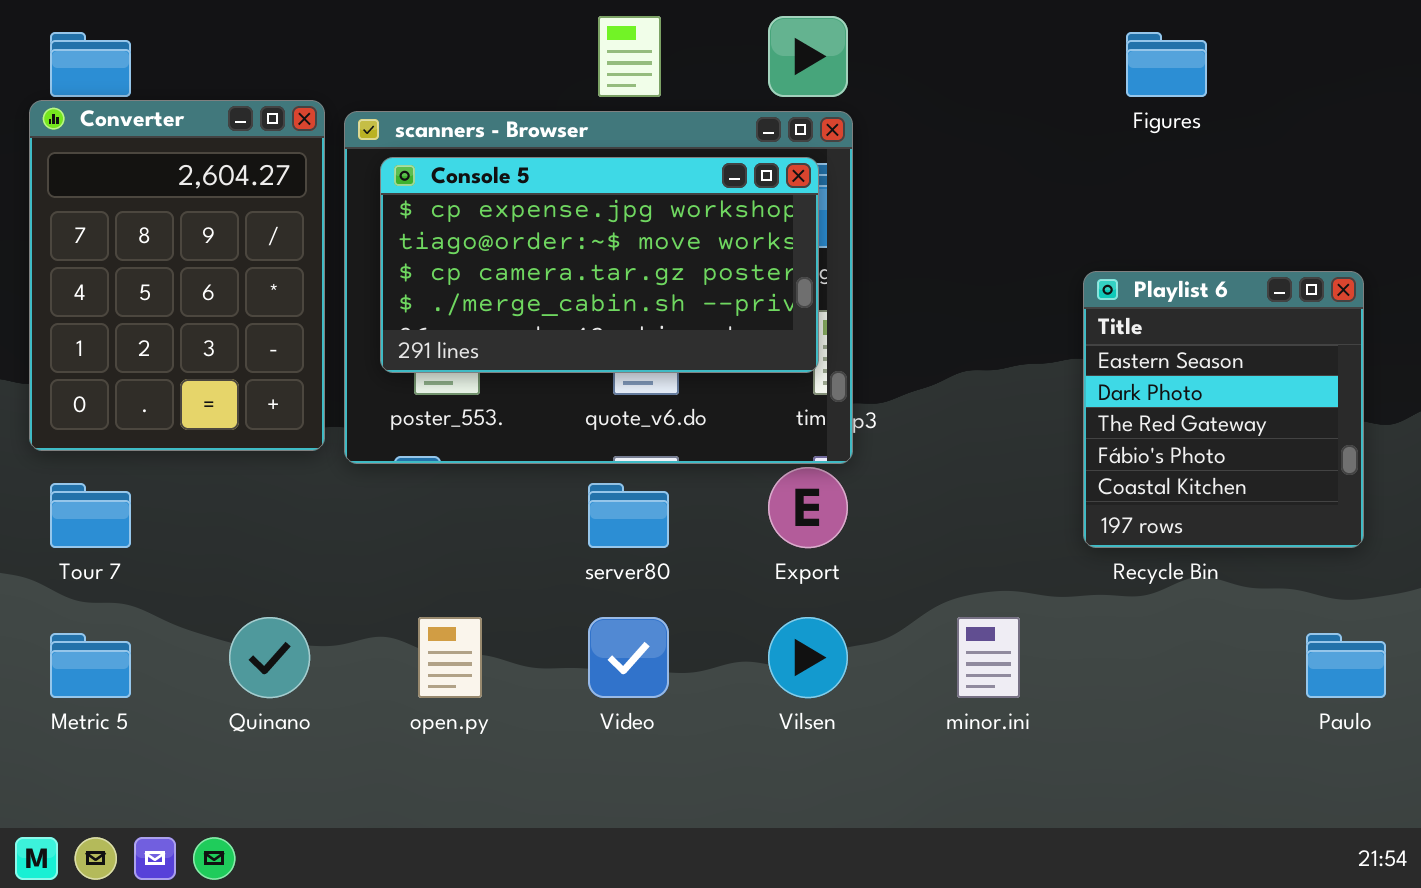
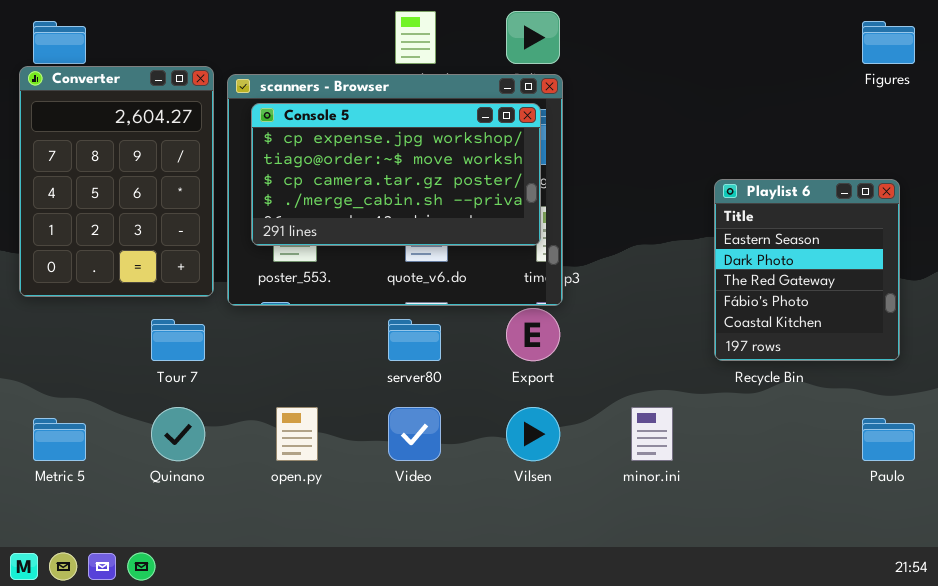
Figures: [1126,32,1207,97] -> [862,21,915,64], moved
Tour 7: [50,483,131,548] -> [151,319,205,361], moved

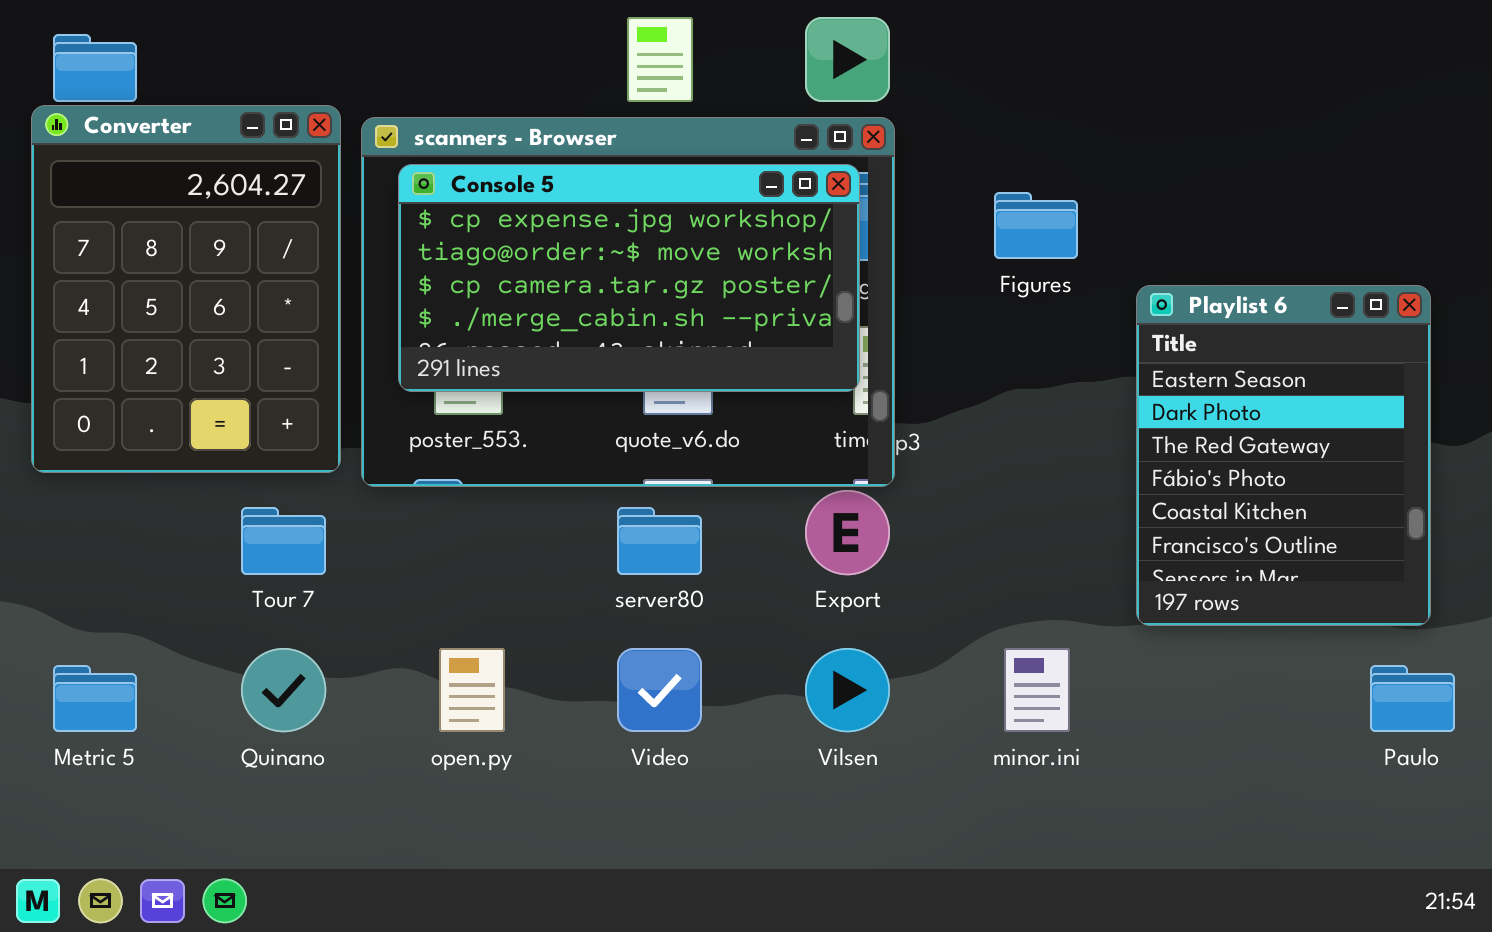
Figures: [862,21,915,64] -> [994,192,1078,259], moved
Playlist 6: [714,179,900,361] -> [1136,285,1431,626], resized

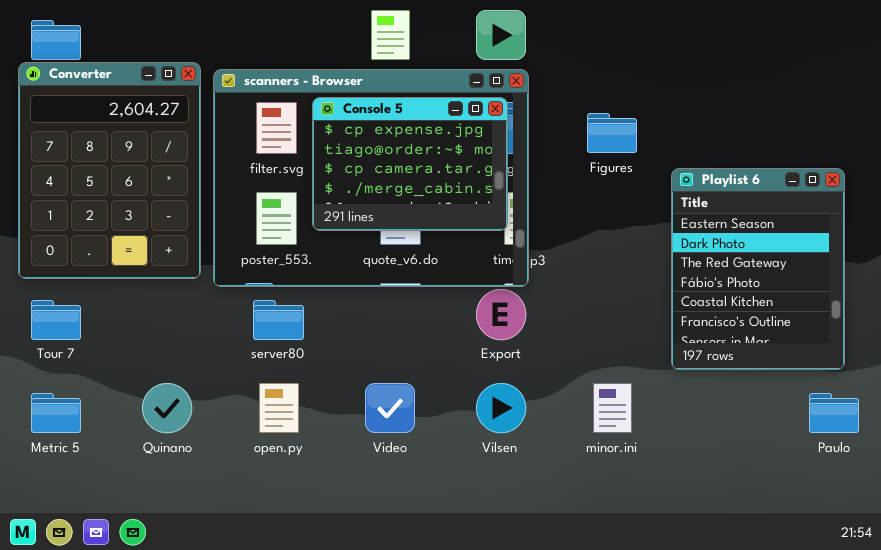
Console 5: [398,164,860,392] -> [312,97,508,231], resized
Tour 7: [241,507,326,575] -> [31,300,81,340], moved
server80: [617,507,702,575] -> [253,300,304,340], moved

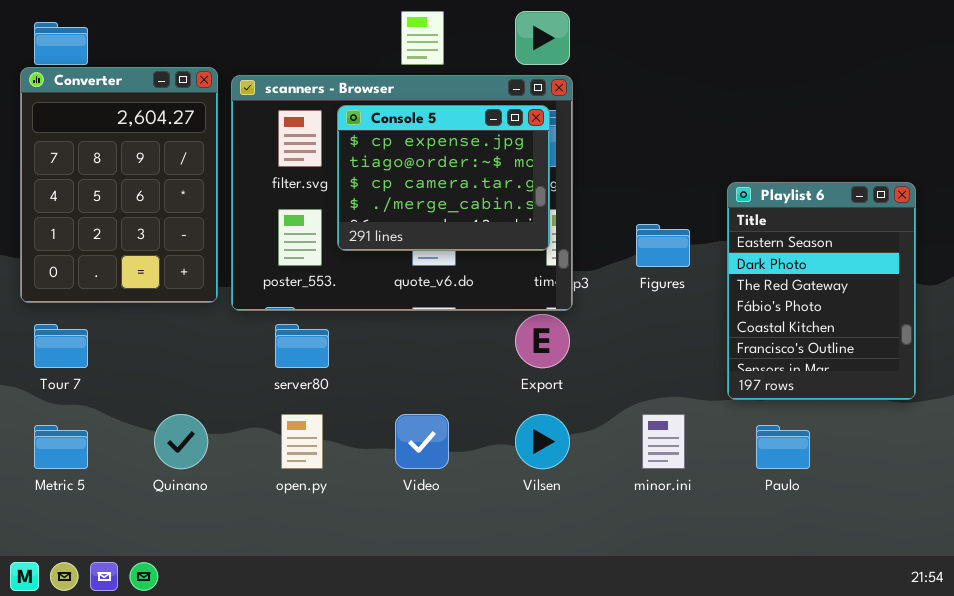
Figures: [587,113,637,153] -> [636,224,690,267], moved
Paulo: [809,393,859,433] -> [756,425,810,469], moved

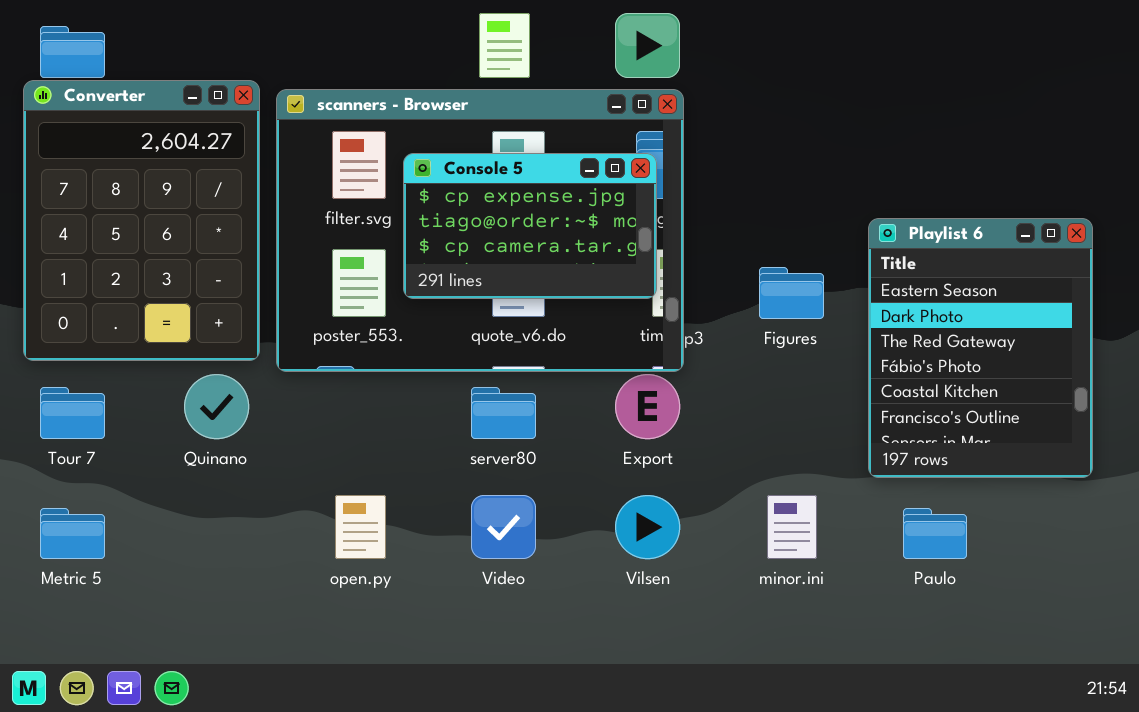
Console 5: [337,105,550,251] -> [403,153,657,299], resized
server80: [275,324,329,368] -> [471,387,536,439], moved
Quinano: [154,414,208,469] -> [184,374,249,439], moved

